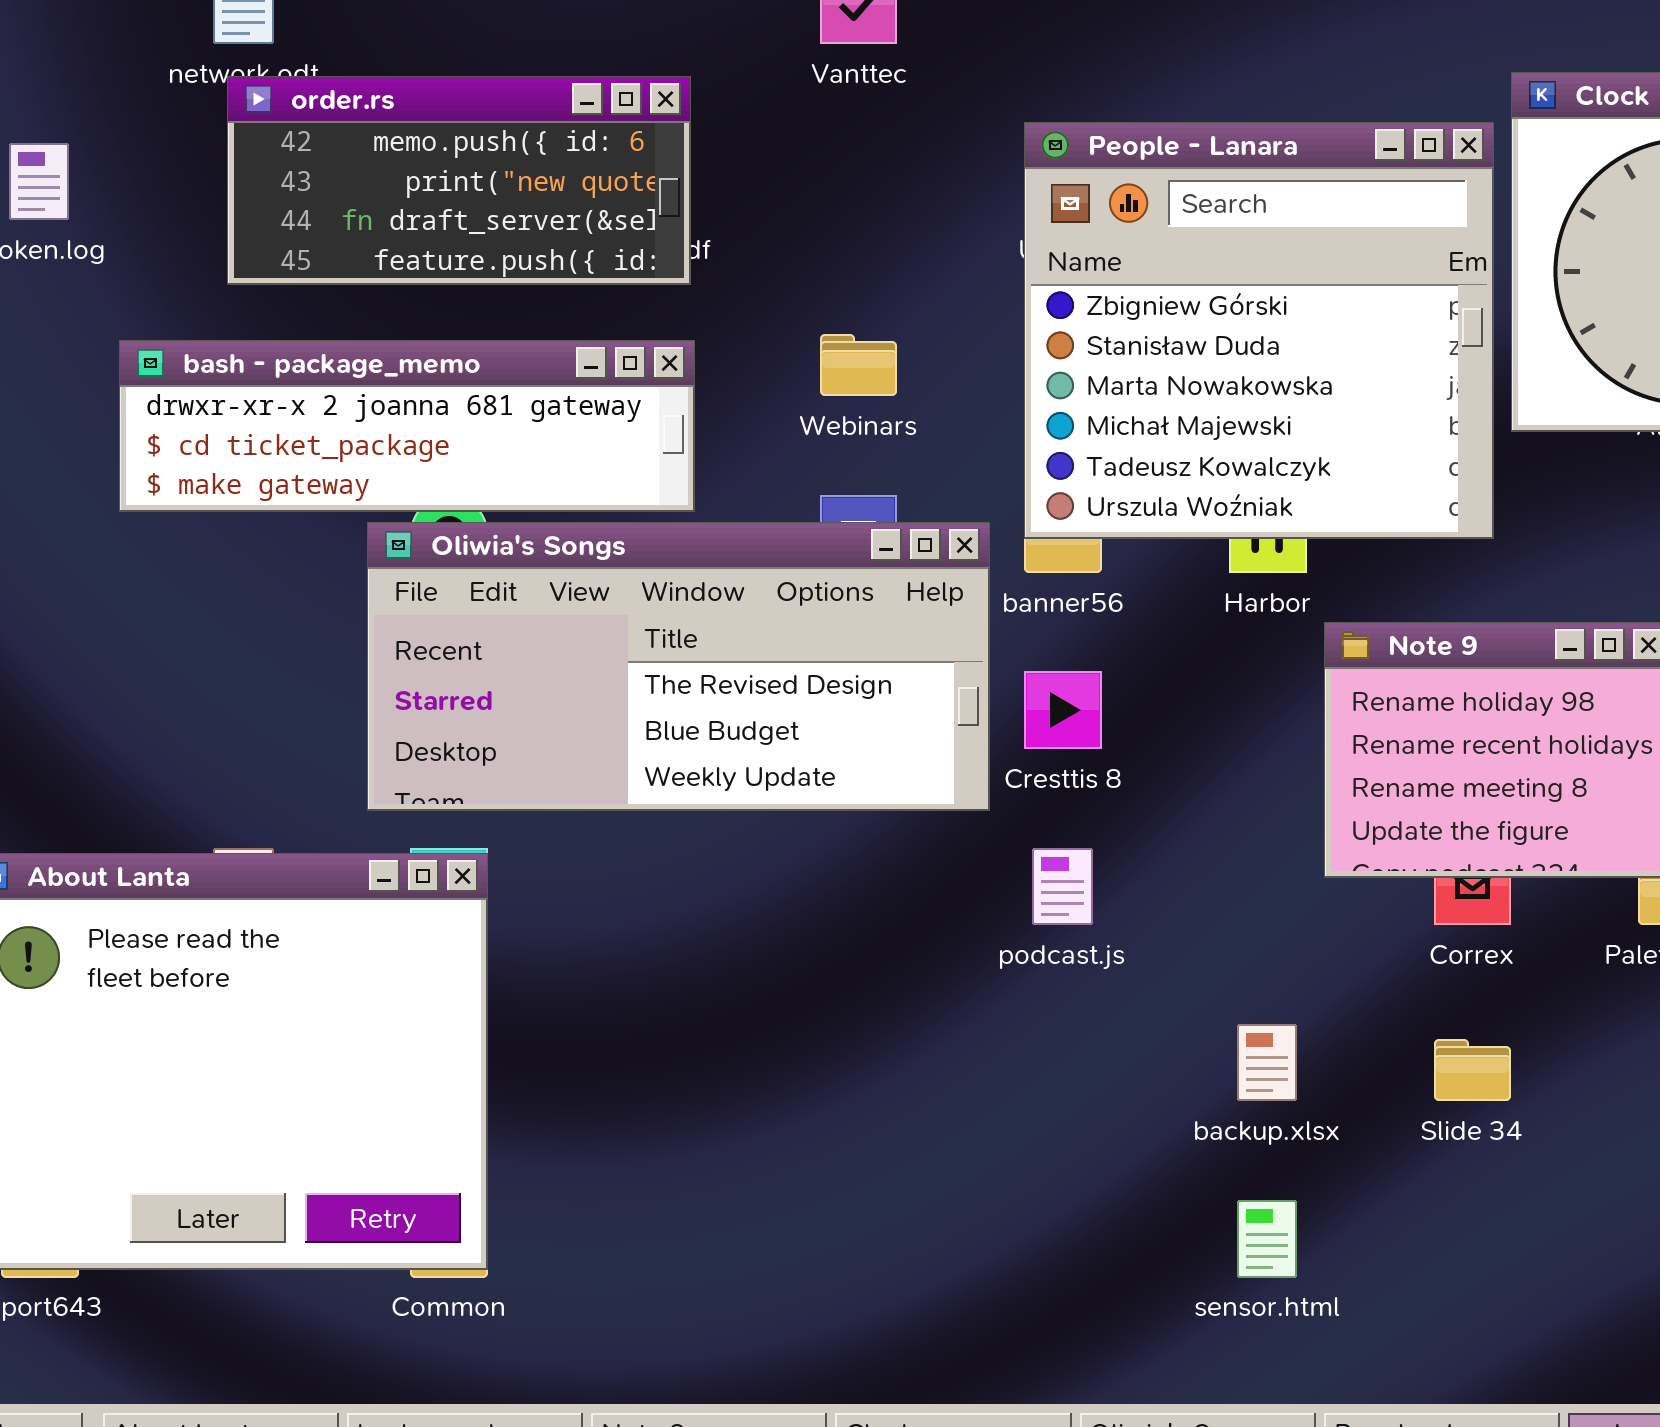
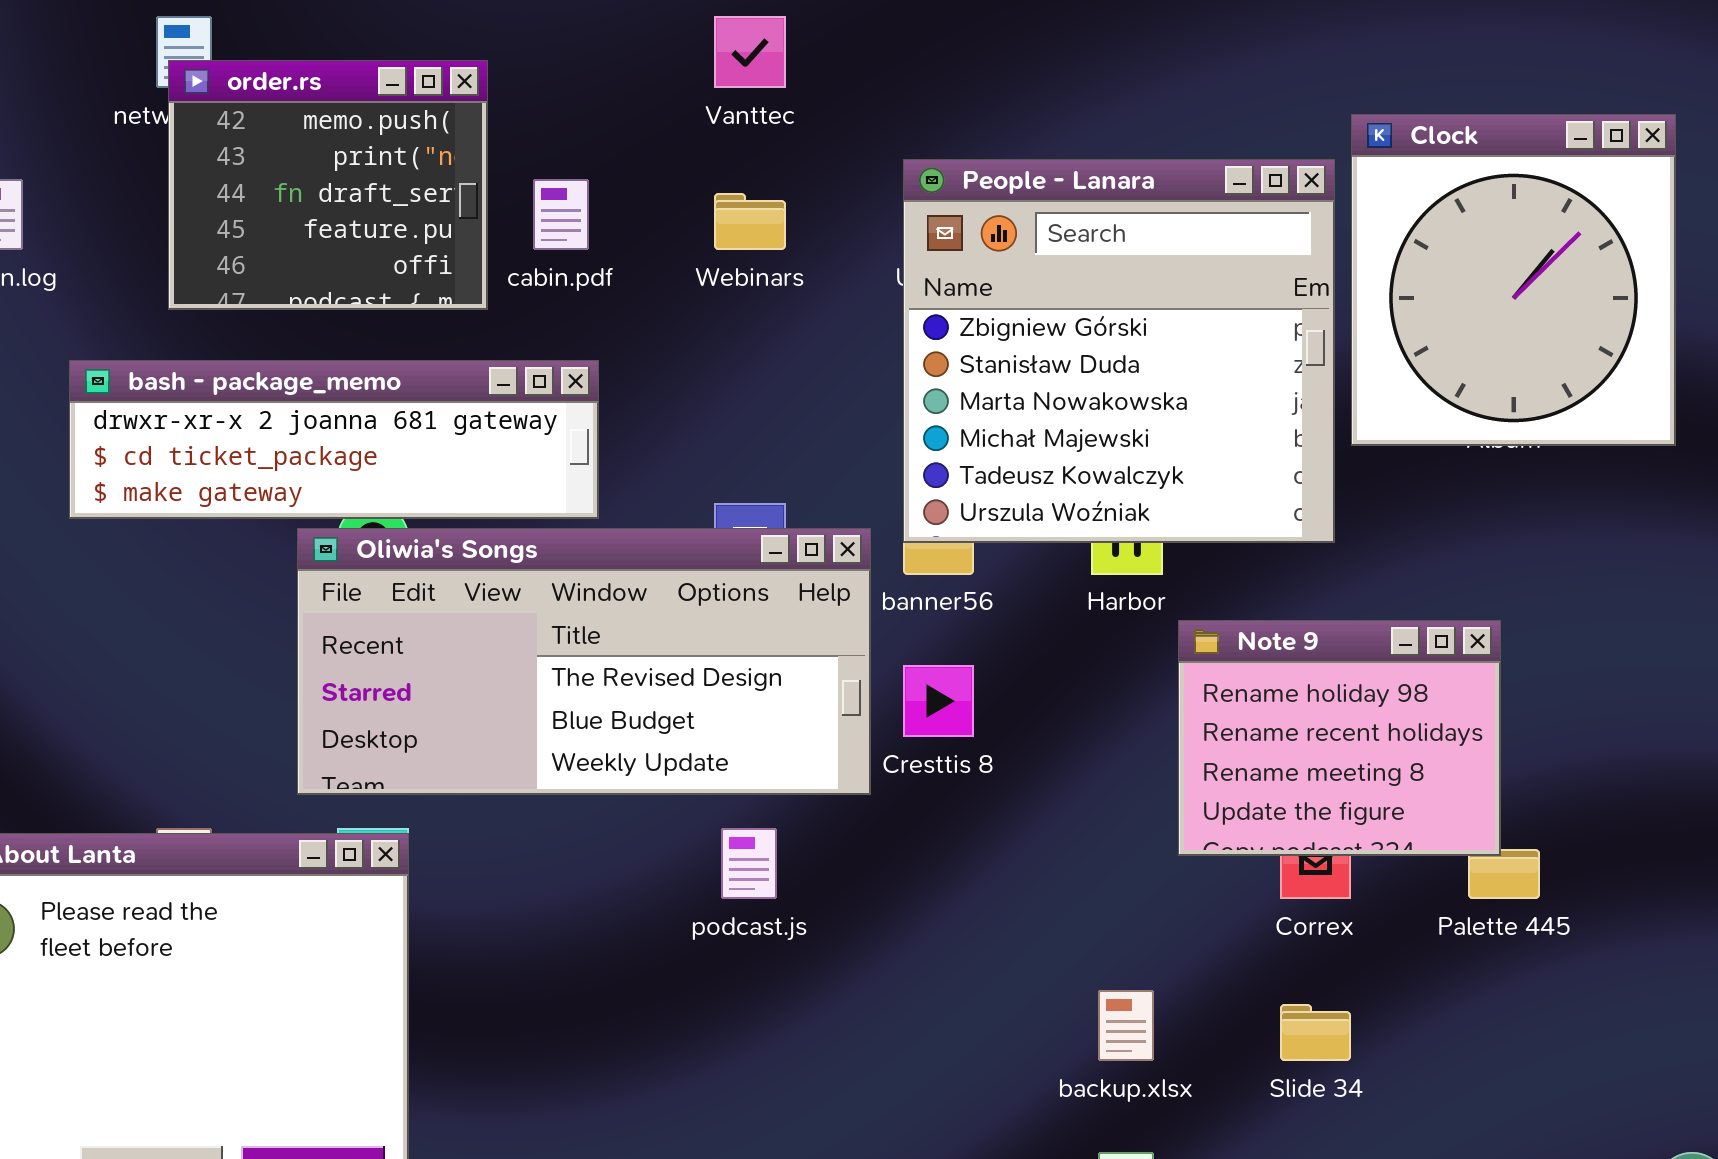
order.rs: [227,76,691,285] -> [168,60,488,310], resized
Webinars: [820,334,897,396] -> [714,193,786,250], moved
podcast.js: [1032,848,1093,925] -> [721,828,777,899], moved

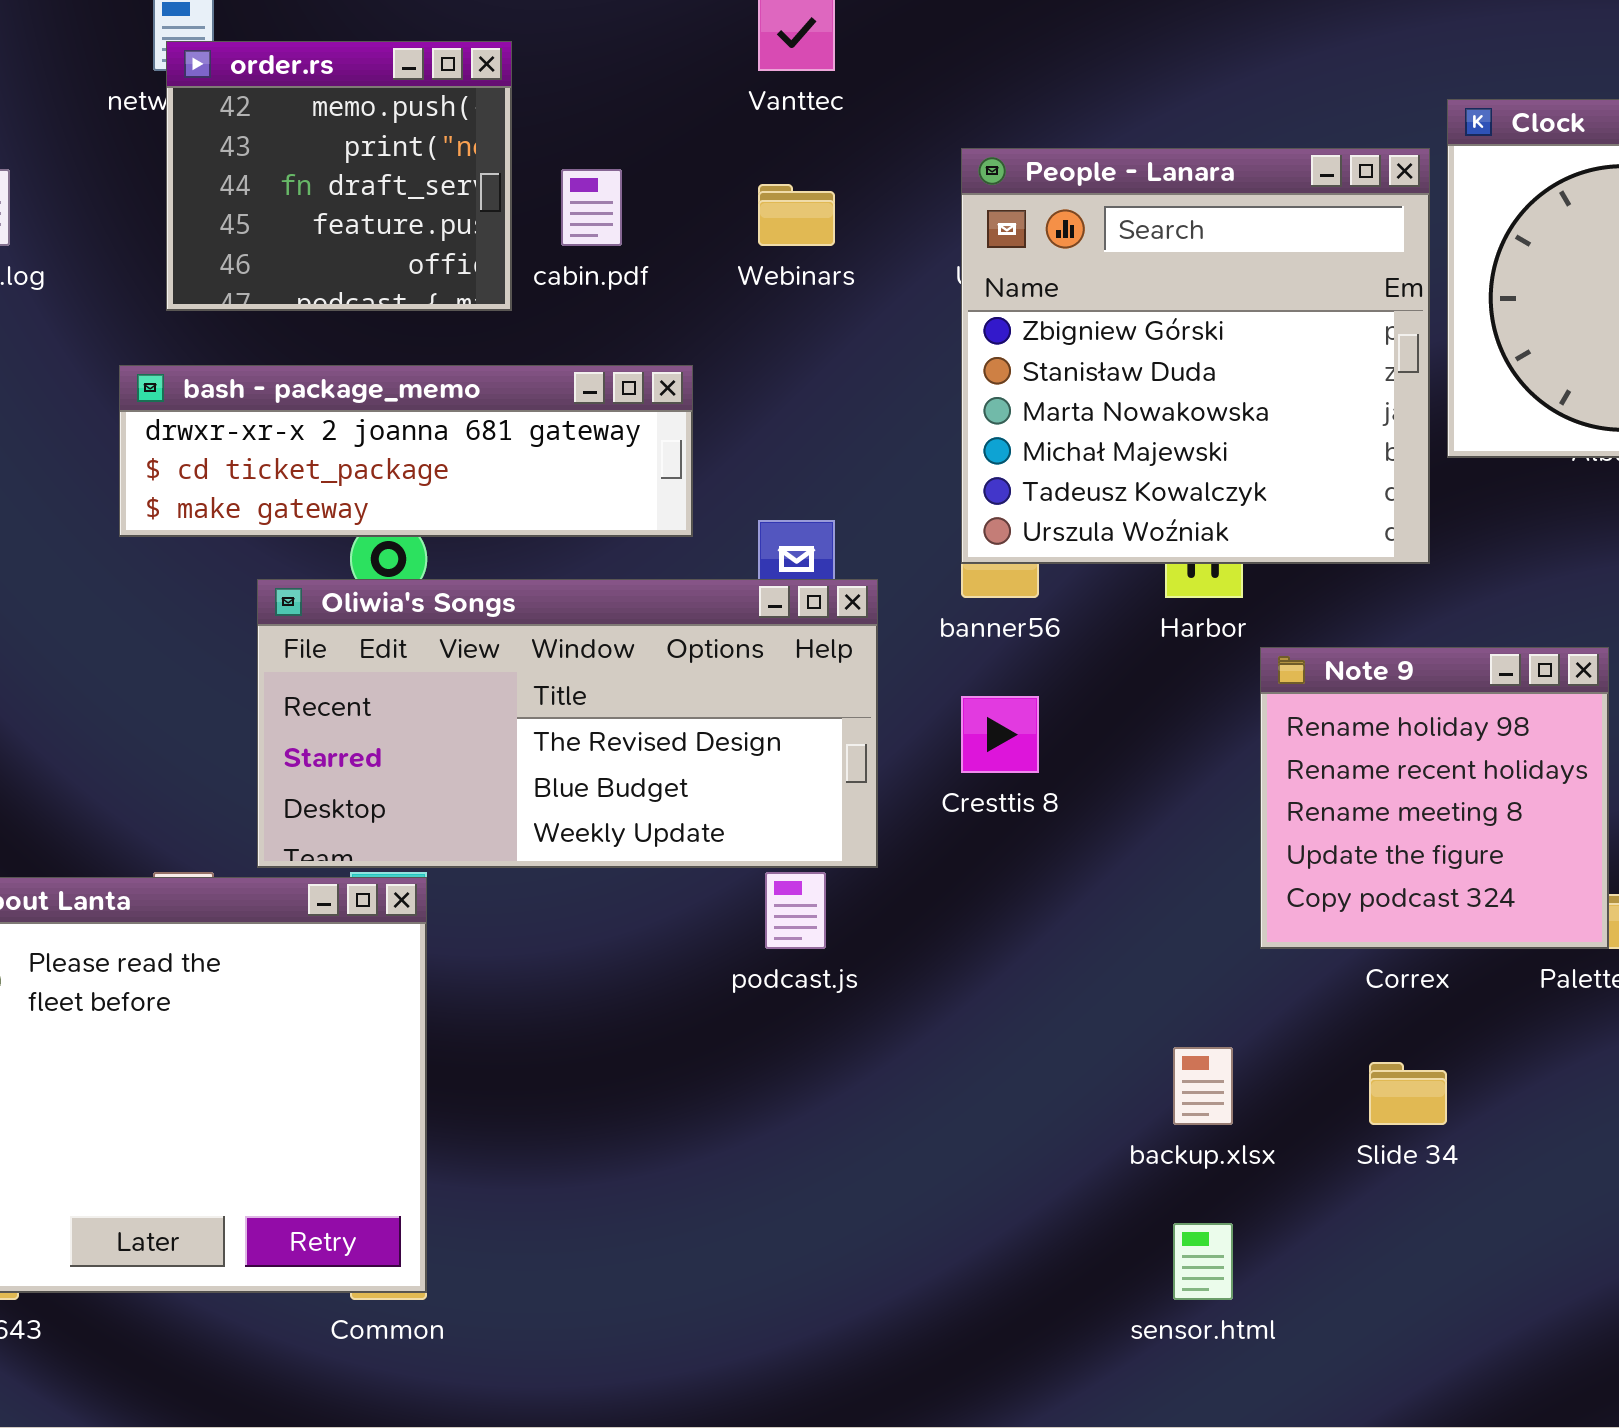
bash - package_memo: [69,360,599,519] -> [119,365,693,537], moved
Oliwia's Songs: [297,528,871,795] -> [257,579,878,868], moved
Note 9: [1178,620,1501,856] -> [1260,647,1609,949], resized

